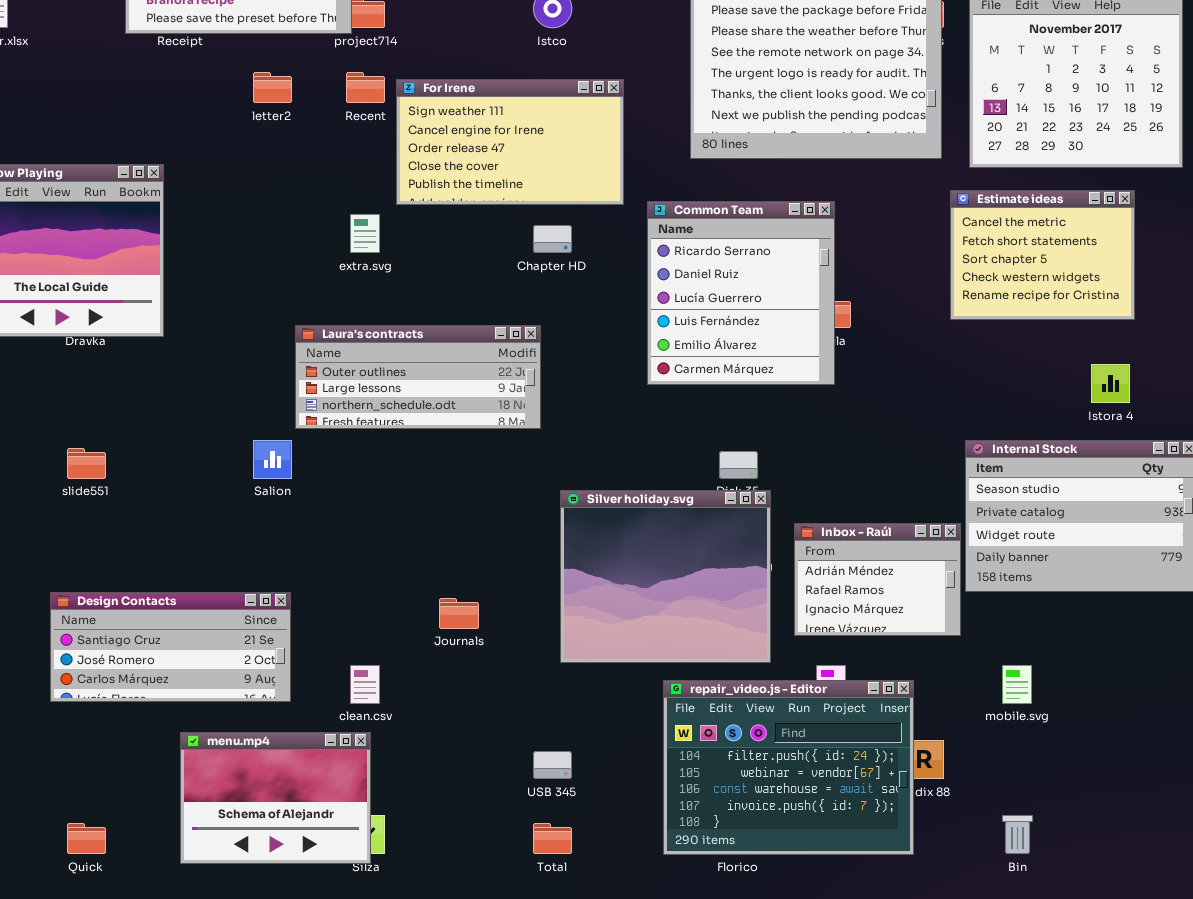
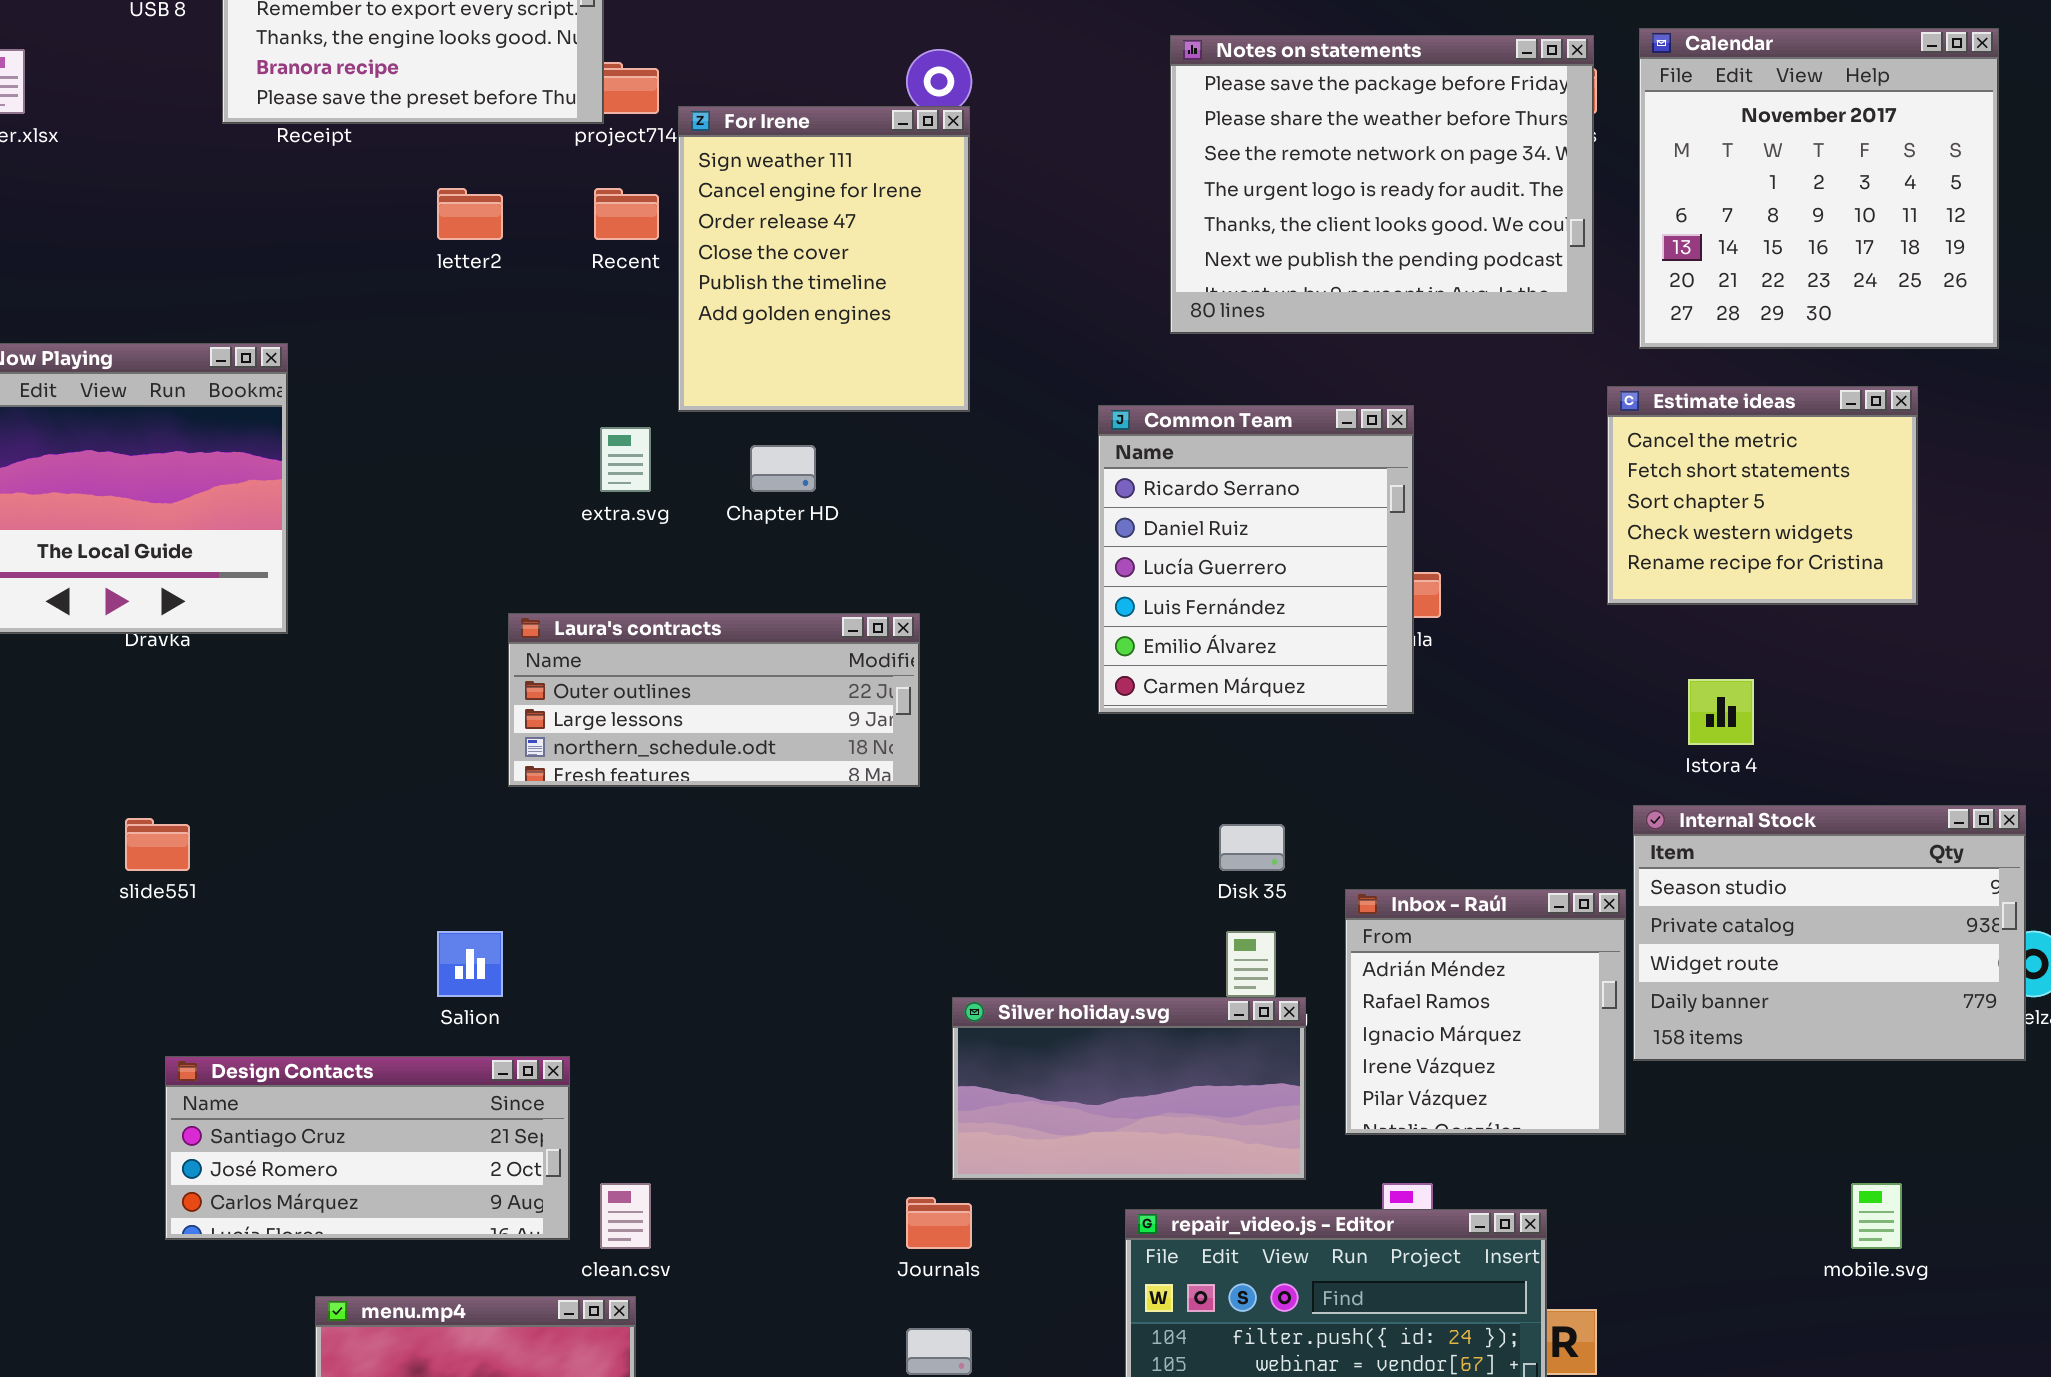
For Irene: [396,79,624,205] -> [678,106,970,412], resized
Chapter HD: [533,225,572,253] -> [750,445,816,492], moved
Istora 4: [1091,364,1130,403] -> [1688,679,1754,745], moved
Salion: [253,440,292,479] -> [437,931,503,997], moved
Silver holiday.svg: [560,490,771,663] -> [952,997,1306,1180], resized
Inbox - Raúl: [794,523,961,636] -> [1345,889,1626,1135], resized
Design Contacts: [50,592,291,702] -> [165,1056,570,1240], moved
Journals: [439,598,479,629] -> [906,1197,972,1249], moved
mobile.svg: [1002,665,1032,704] -> [1851,1183,1902,1249], moved

